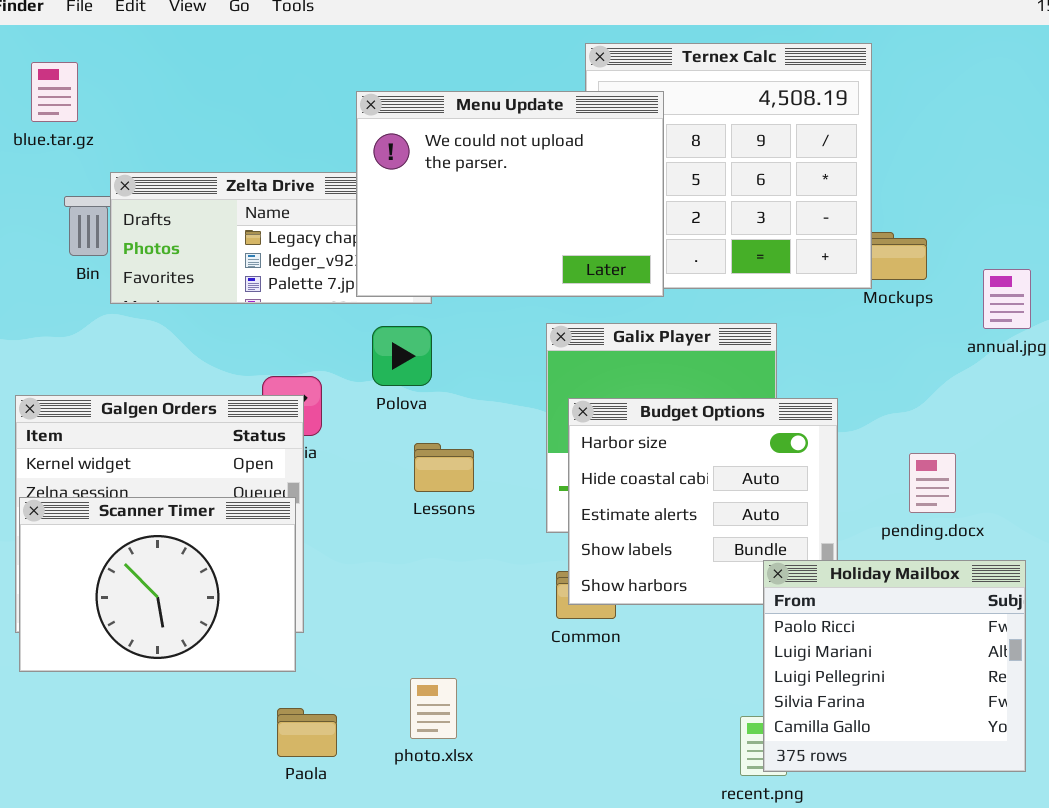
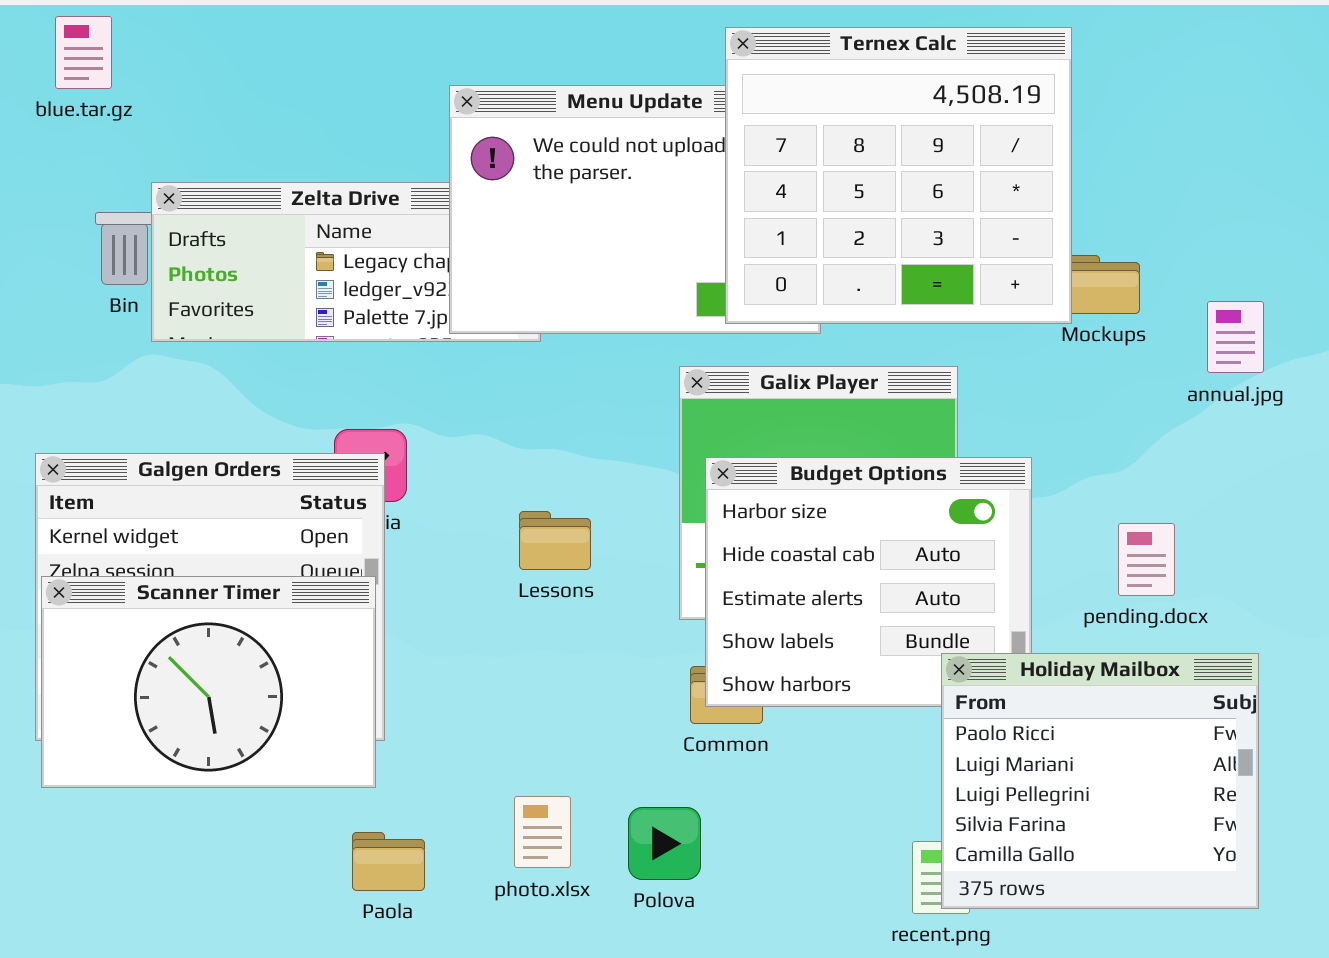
Ternex Calc: [585,43,872,289] -> [725,27,1072,324], raised
blue.tar.gz: [31,62,78,122] -> [55,16,112,89], moved
Polova: [372,326,432,386] -> [628,807,701,880], moved

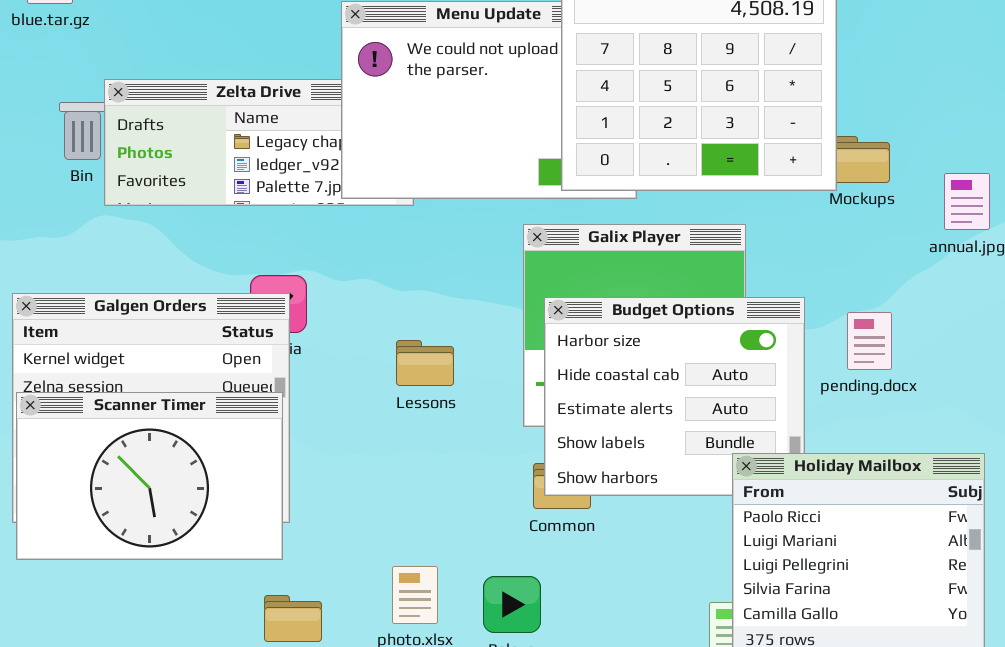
pending.docx: [1118,523,1175,596] -> [847,312,892,370], moved

